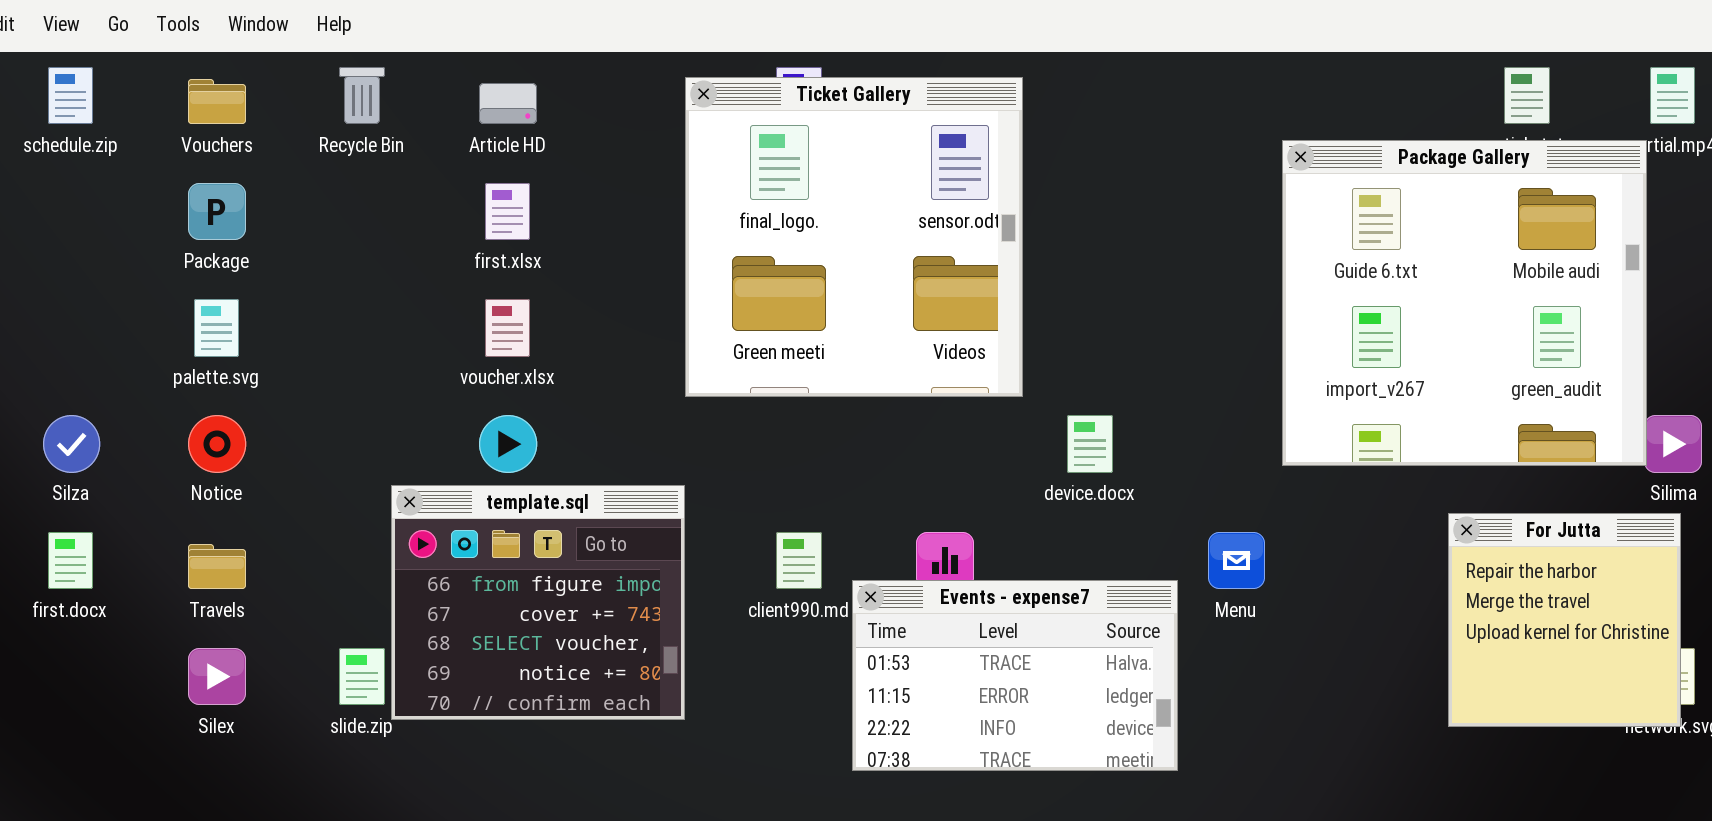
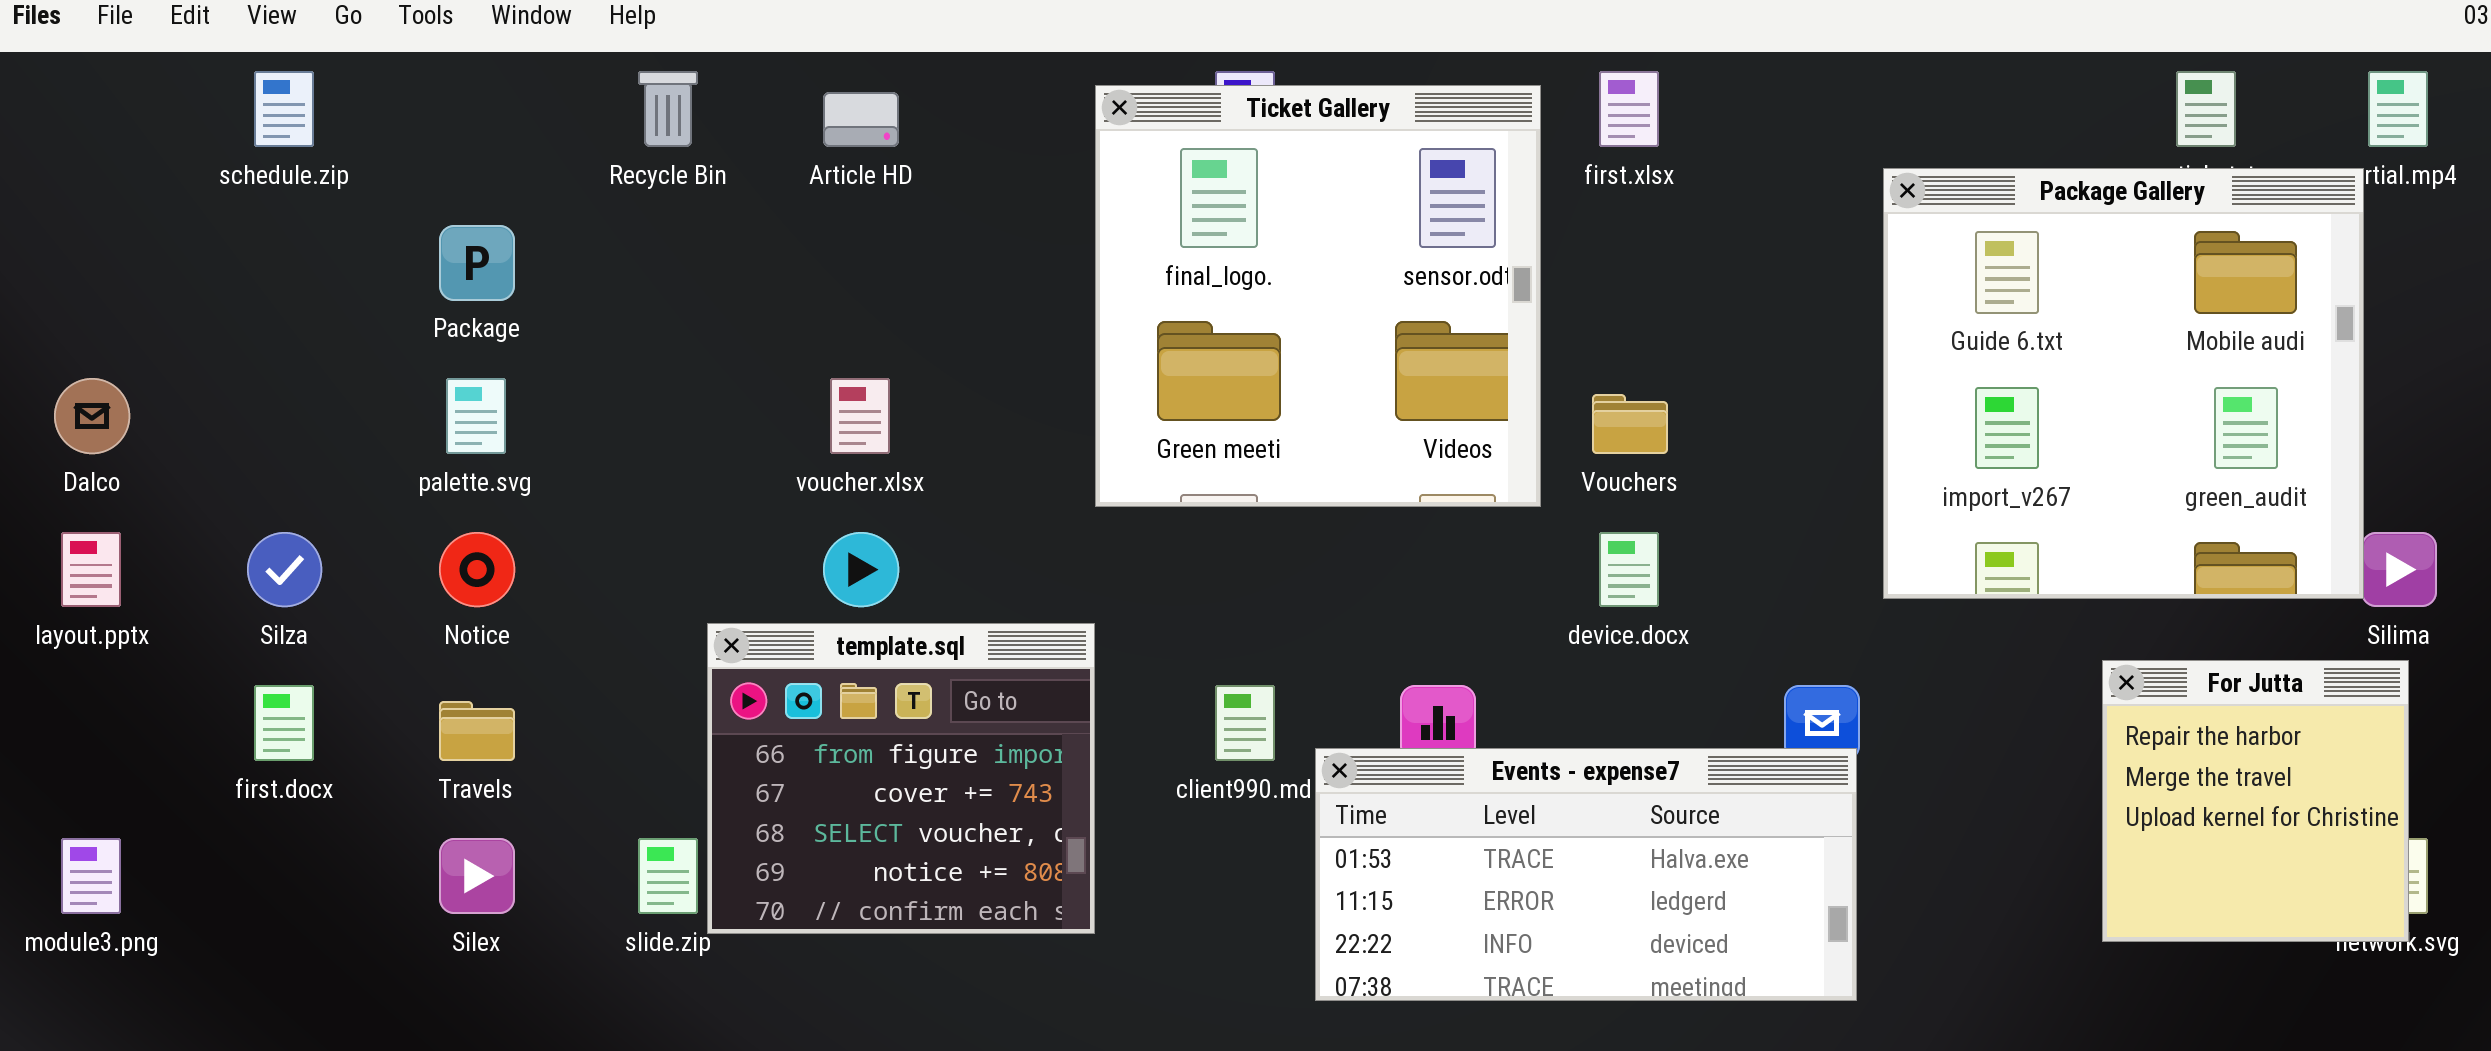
Vouchers: [188,79,246,124] -> [1592,394,1668,454], moved
first.xlsx: [485,183,530,240] -> [1599,71,1659,147], moved
Events - expense7: [852,580,1178,771] -> [1315,748,1857,1001], resized

